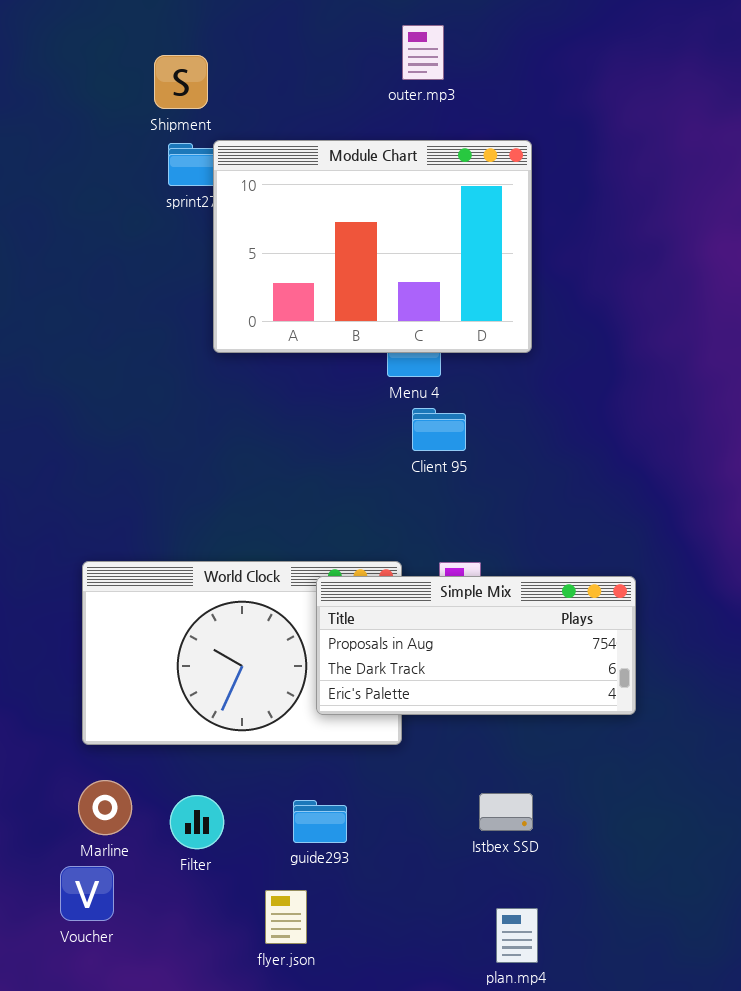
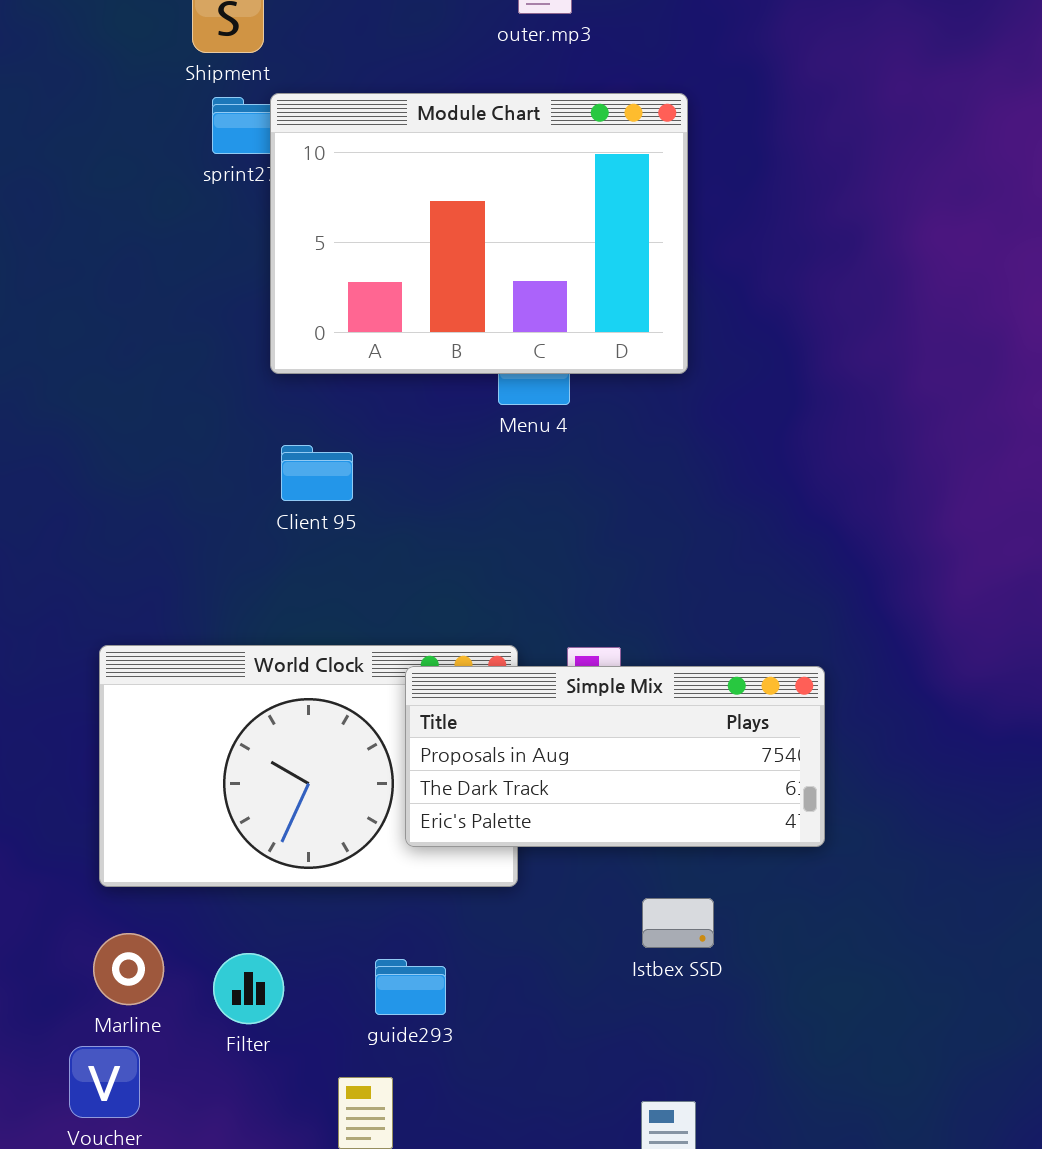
Client 95: [412,408,466,451] -> [281,445,353,501], moved
Istbex SSD: [479,793,533,831] -> [642,898,714,948], moved

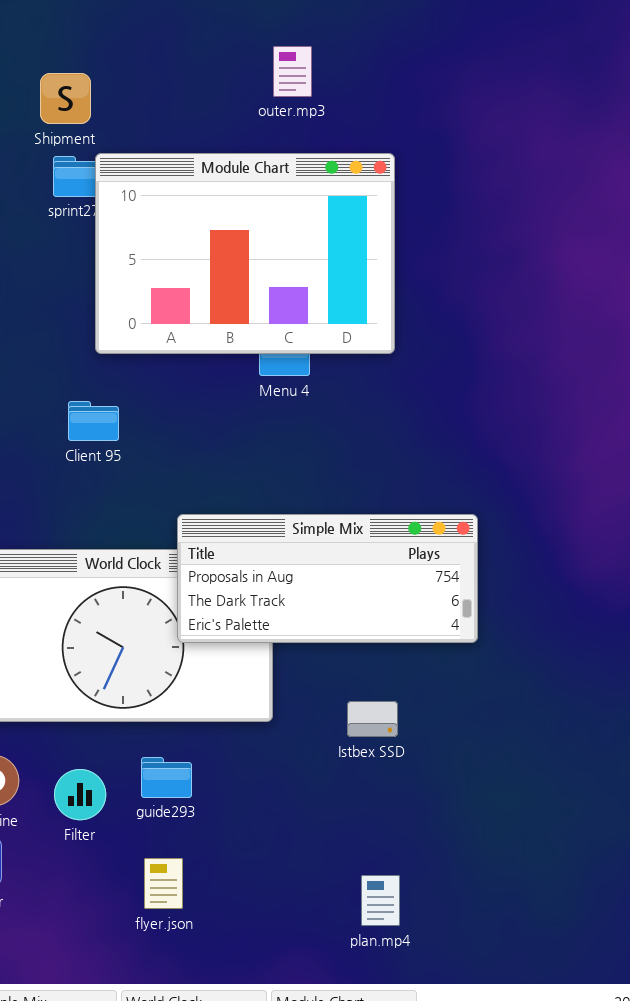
Client 95: [281,445,353,501] -> [68,401,119,441], moved
Simple Mix: [405,666,825,847] -> [177,514,478,643], moved
Istbex SSD: [642,898,714,948] -> [347,701,398,737], moved
guide293: [375,959,446,1015] -> [141,757,192,798], moved

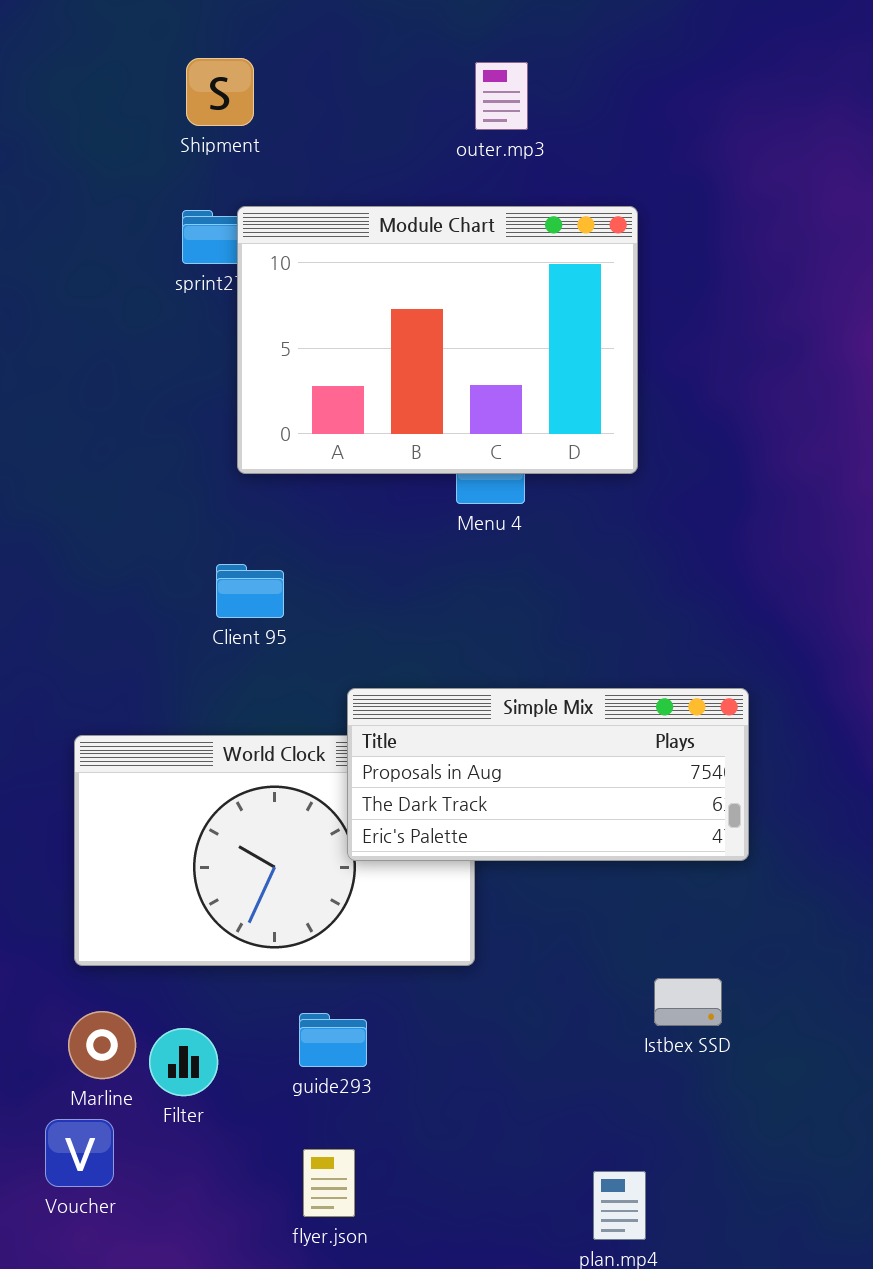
Shipment: [40,73,91,124] -> [186,58,254,126], moved
Client 95: [68,401,119,441] -> [216,564,284,618], moved
Istbex SSD: [347,701,398,737] -> [654,978,722,1026], moved
Filter: [54,769,106,820] -> [149,1028,218,1096], moved

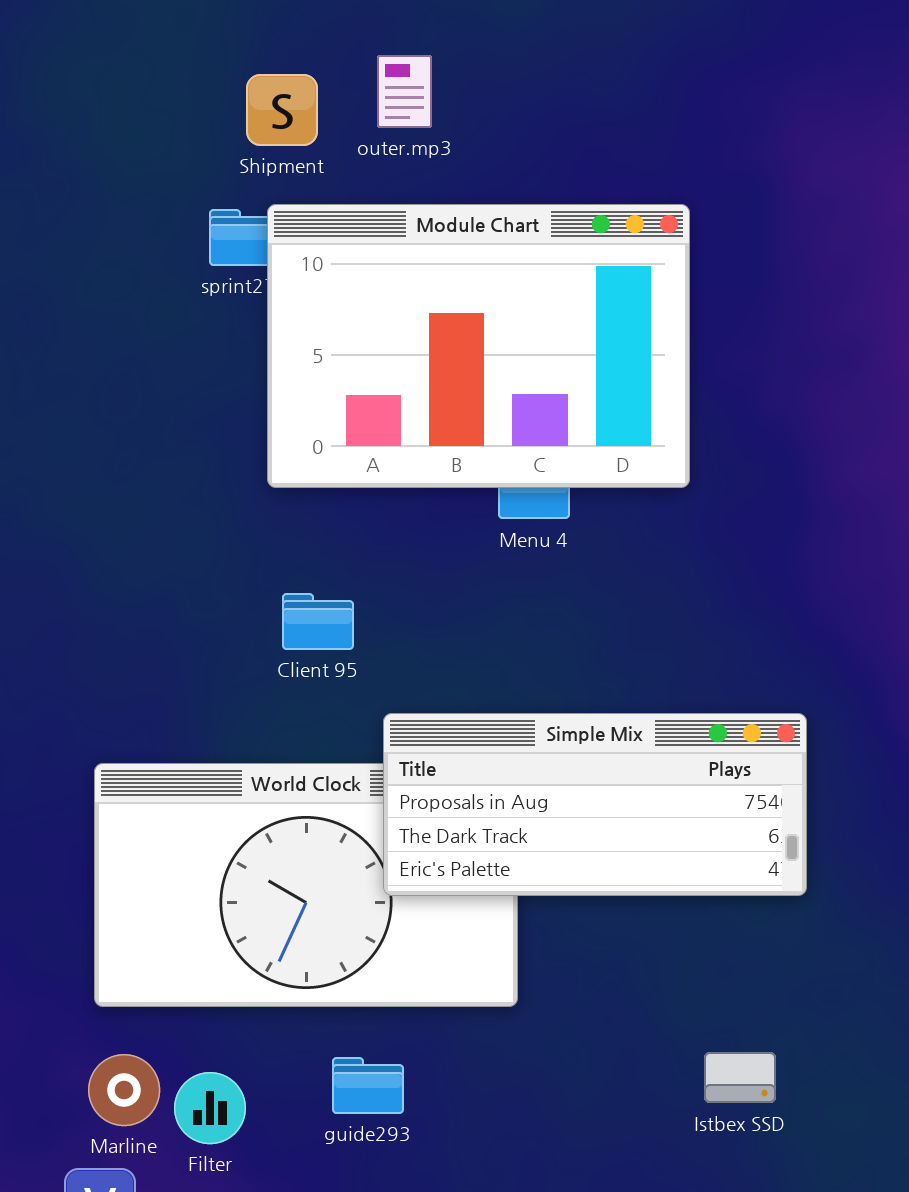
Shipment: [186,58,254,126] -> [246,74,318,146], moved
outer.mp3: [475,62,528,130] -> [377,55,432,128], moved
Client 95: [216,564,284,618] -> [282,593,354,650], moved
Istbex SSD: [654,978,722,1026] -> [704,1052,776,1103], moved

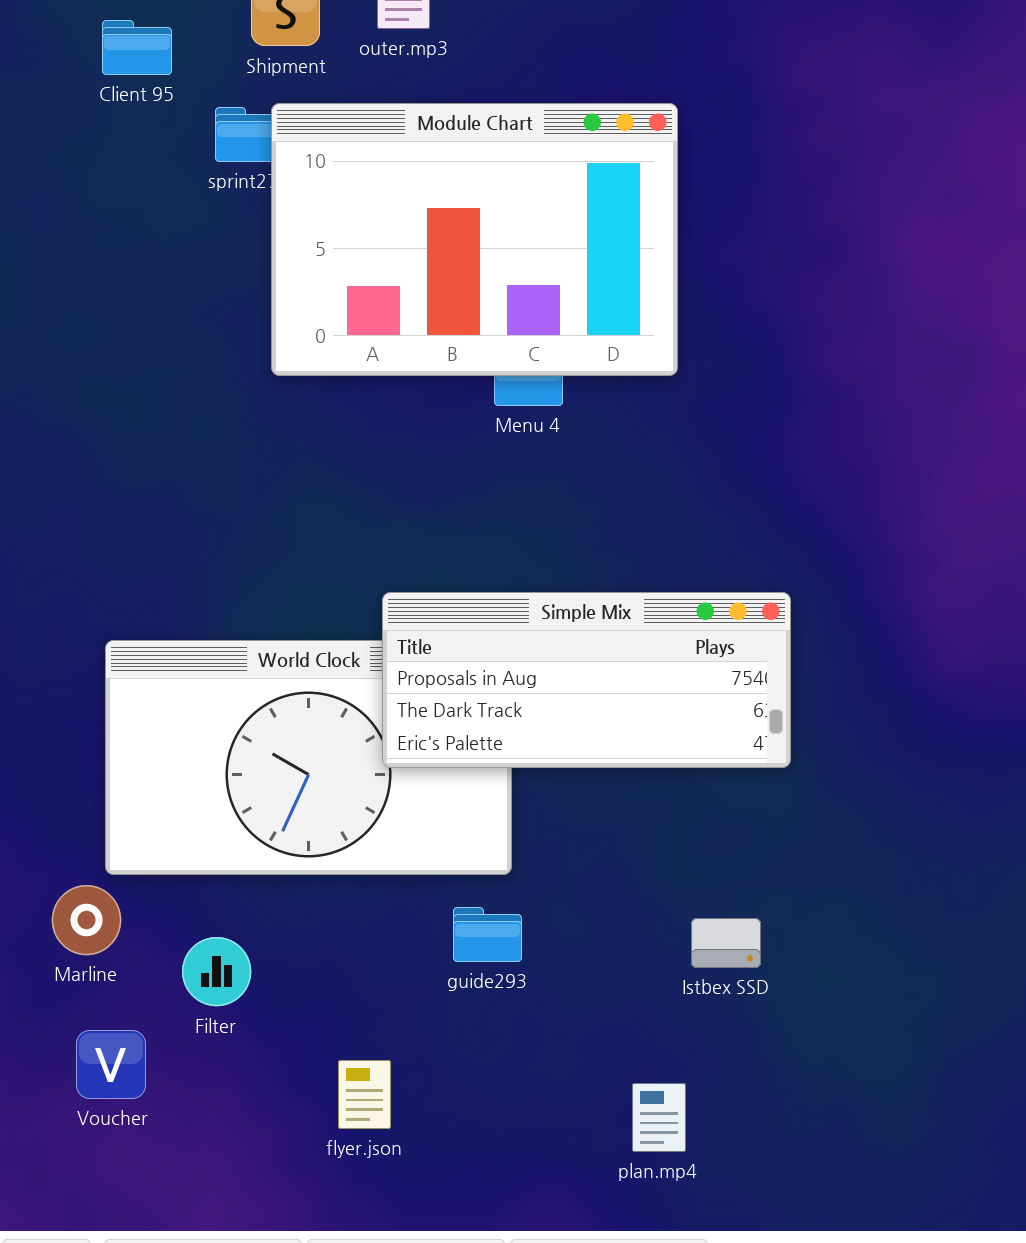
Client 95: [282,593,354,650] -> [102,20,172,75], moved
Marline: [88,1054,160,1126] -> [52,885,121,955], moved
guide293: [332,1057,404,1114] -> [453,907,522,962], moved

